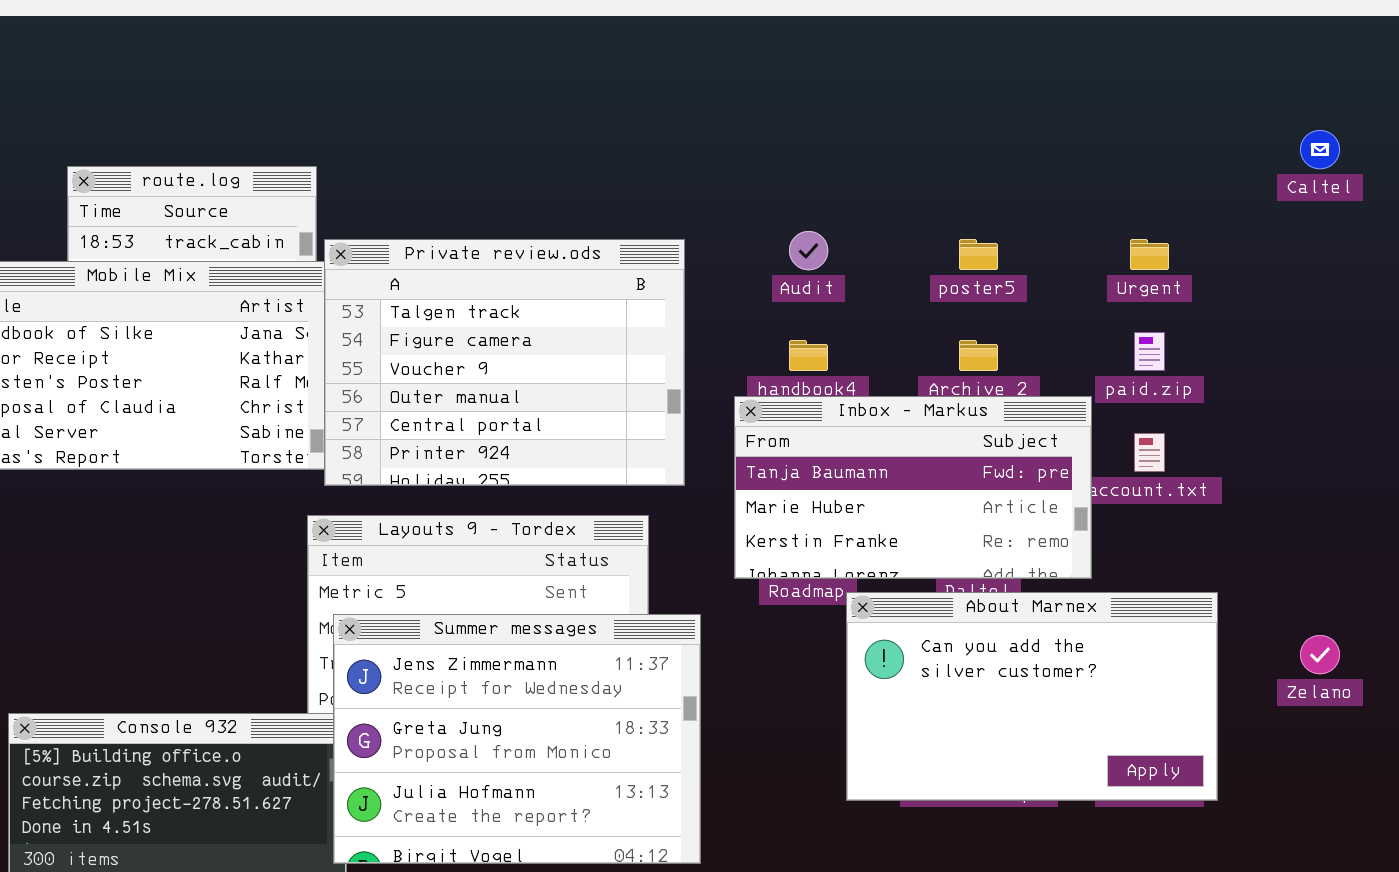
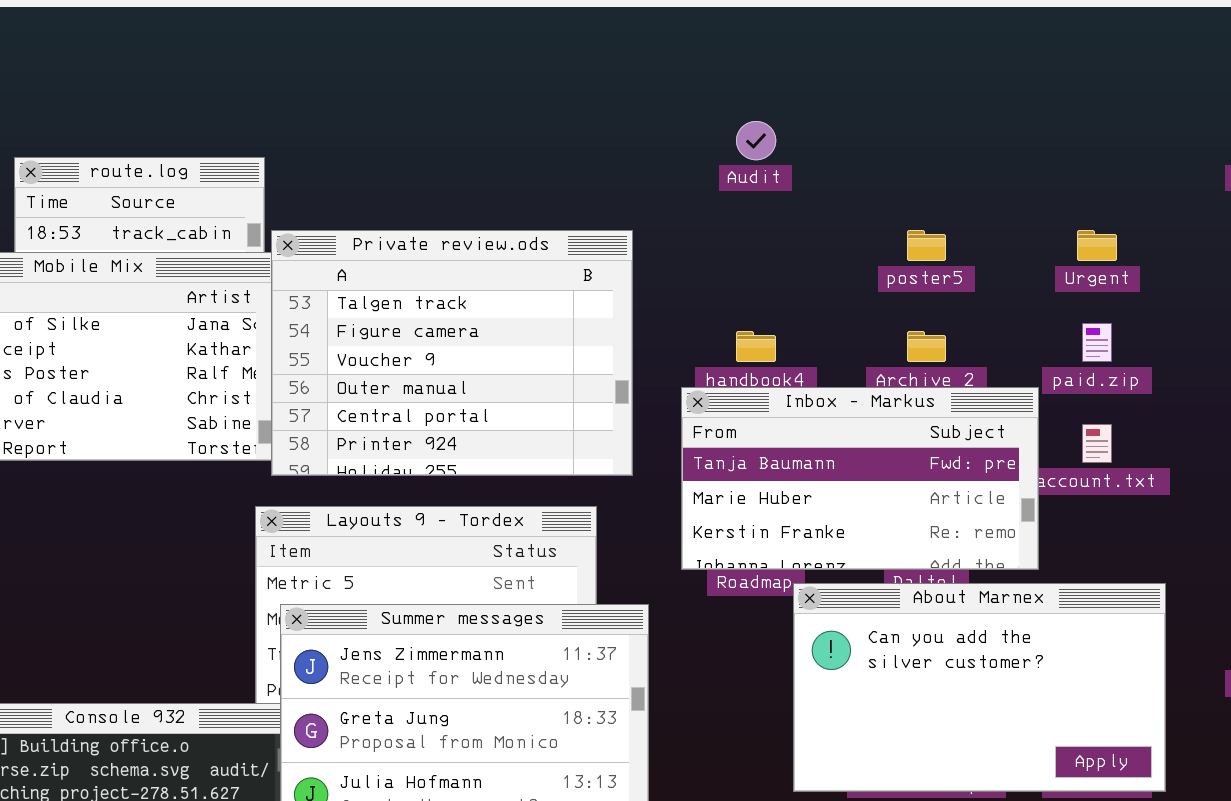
Audit: [789,231,828,270] -> [736,121,776,160], moved

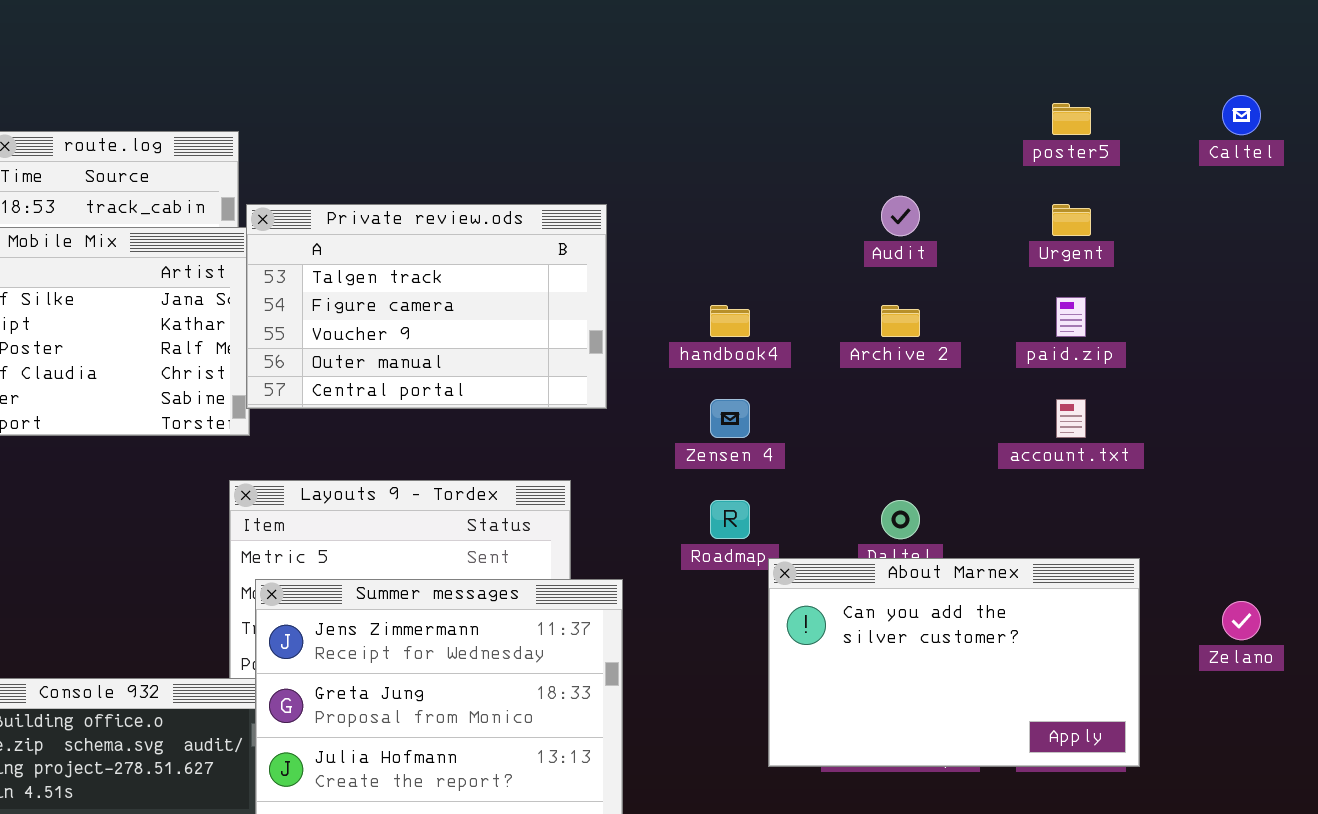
Audit: [736,121,776,160] -> [881,196,920,236], moved
Private review.ods: [271,230,633,476] -> [246,204,607,409], resized
poster5: [907,230,946,261] -> [1052,103,1091,135], moved
Inbox - Markus: [681,387,1039,570] -> none, closed

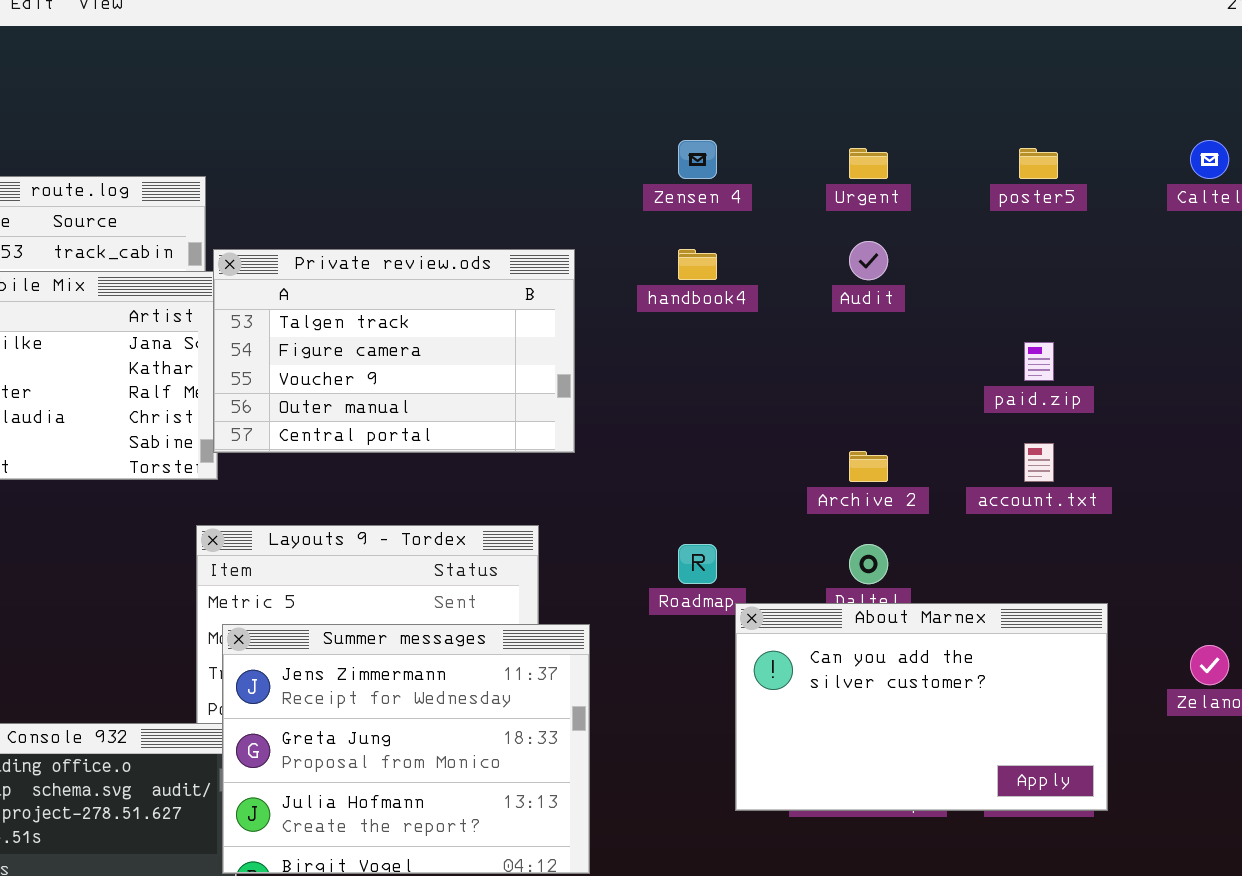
Urgent: [1052,204,1091,236] -> [849,148,888,179], moved
handbook4: [710,305,750,337] -> [678,249,717,280], moved
Archive 2: [881,305,920,337] -> [849,451,888,482], moved
Zensen 4: [710,399,750,438] -> [678,140,717,179], moved

